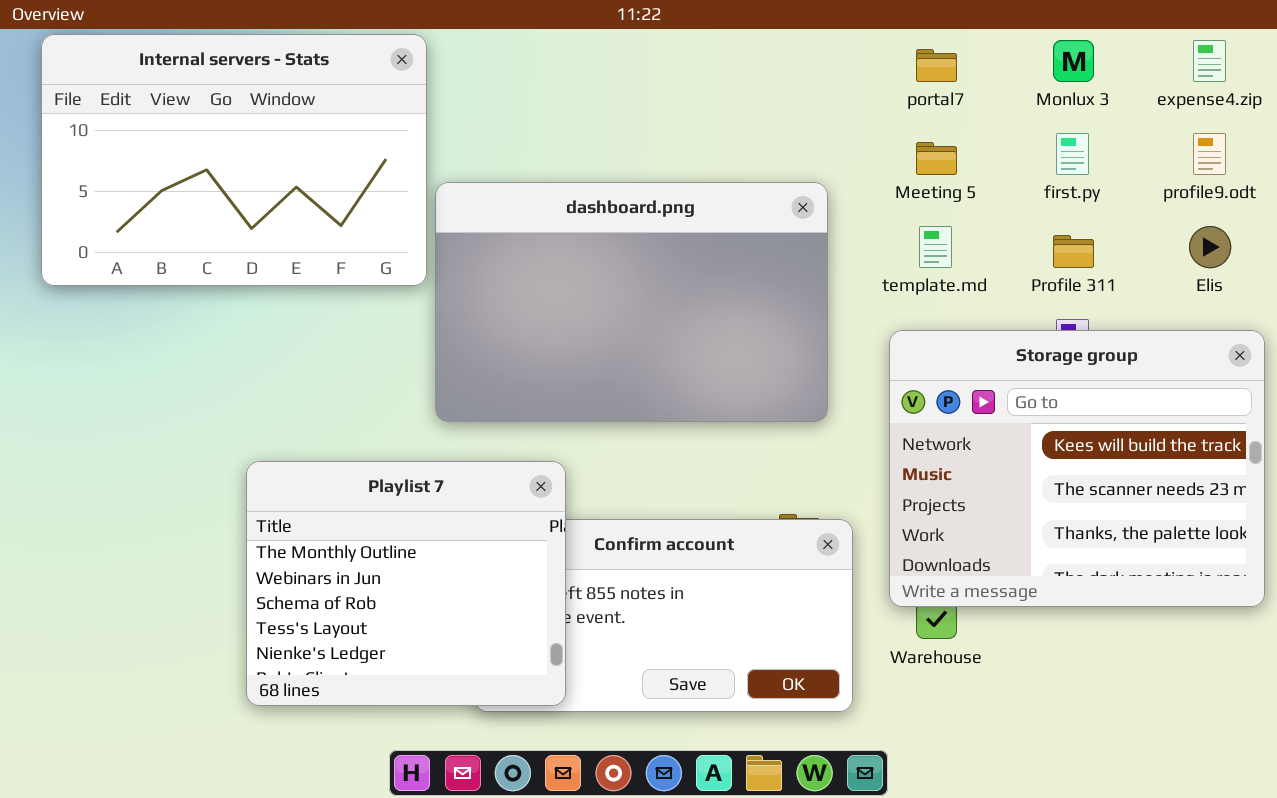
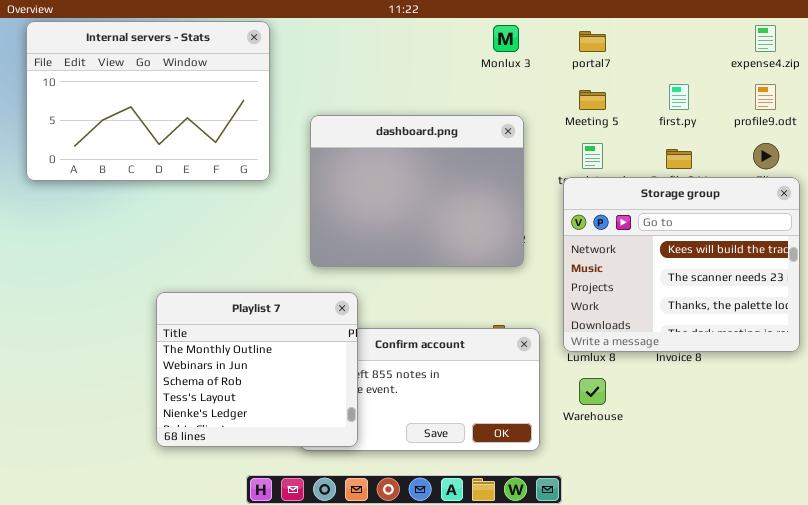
Monlux 3: [1053,40,1094,82] -> [493,25,519,52], moved
dashboard.png: [435,182,828,422] -> [310,115,524,267], resized
Storage group: [889,330,1265,607] -> [563,177,800,352], moved

